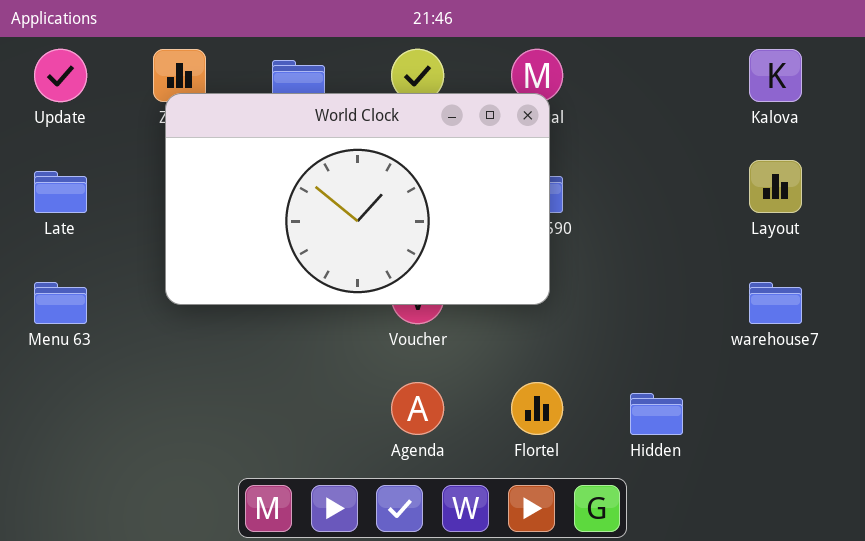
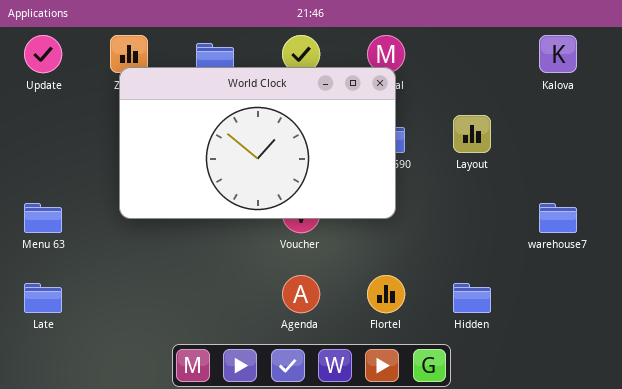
Layout: [749,160,802,213] -> [453,115,491,153], moved
Late: [34,171,87,213] -> [24,283,62,313], moved

